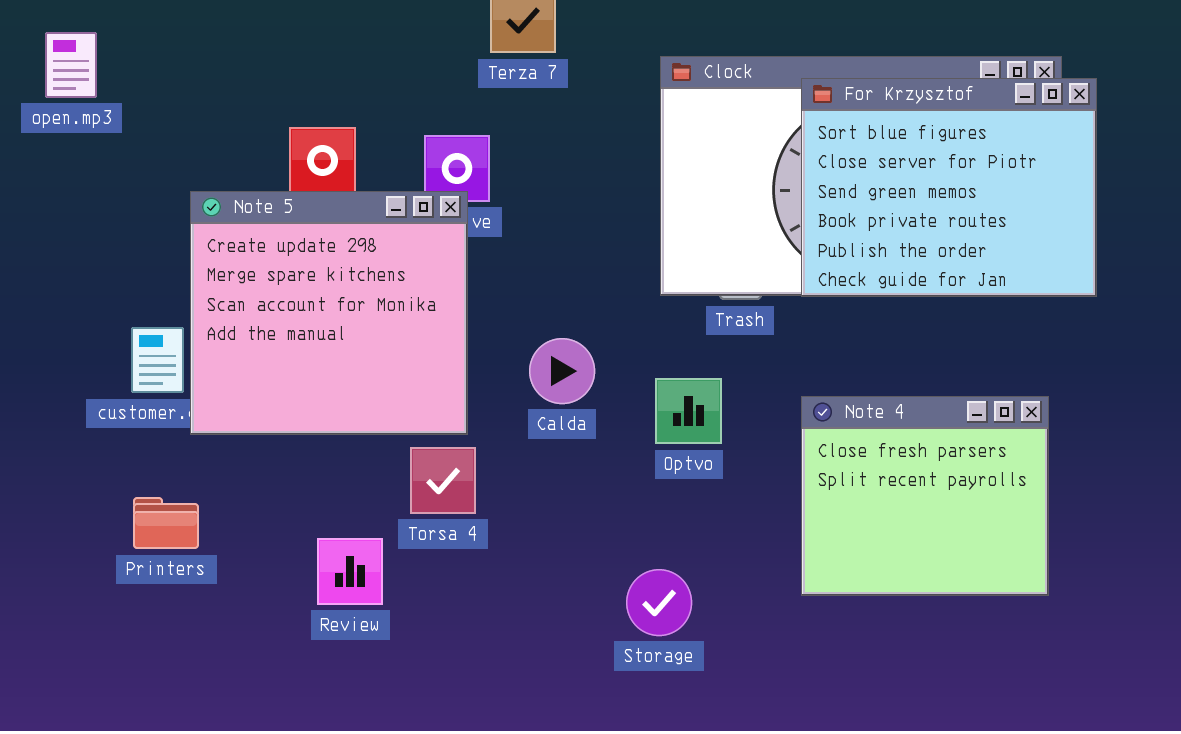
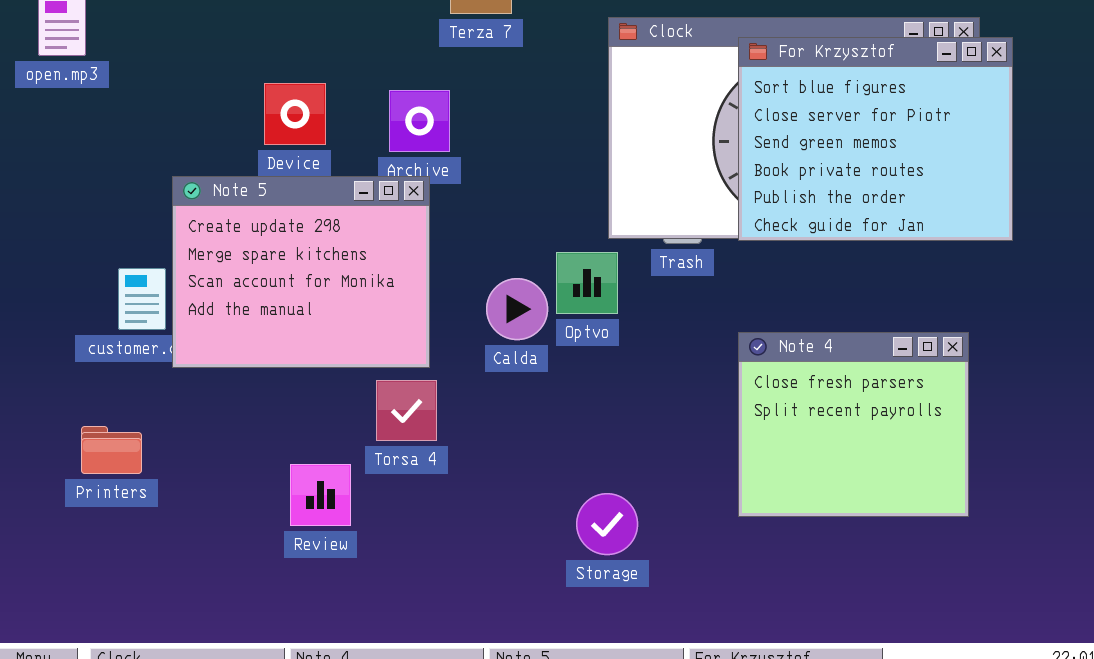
Note 5: [190,191,468,435] -> [172,176,430,368], resized
Optvo: [655,378,722,444] -> [556,252,618,314], moved
Printers: [133,497,199,549] -> [81,426,142,474], moved

